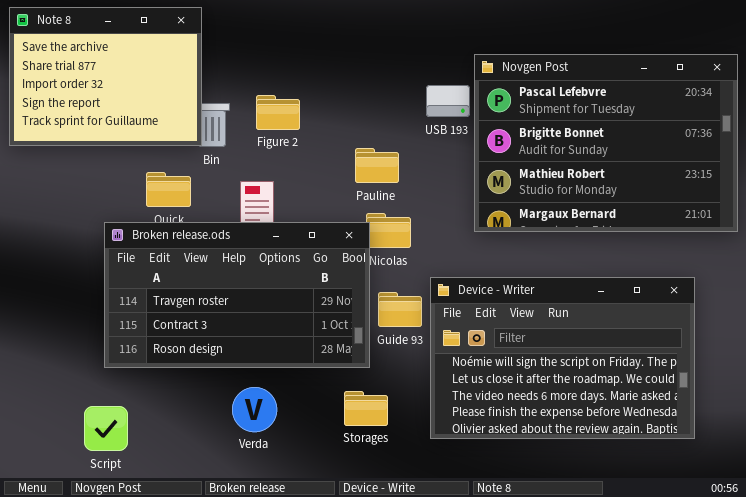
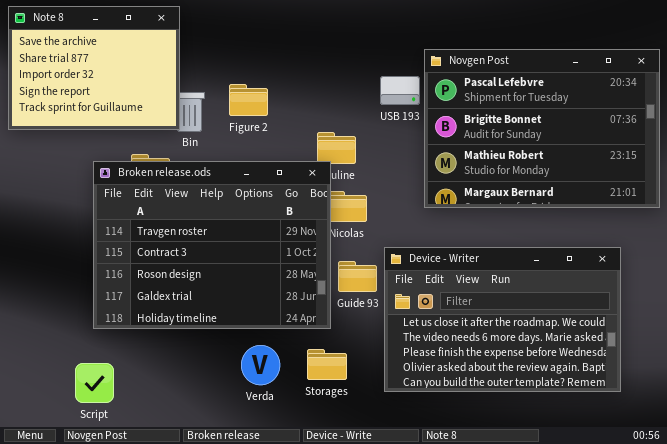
Broken release.ods: [104,222,370,368] -> [93,161,331,329], resized
Device - Writer: [430,277,695,439] -> [384,247,621,392], scrolled down 1 row
Verda: [232,387,277,432] -> [241,345,280,385], moved

